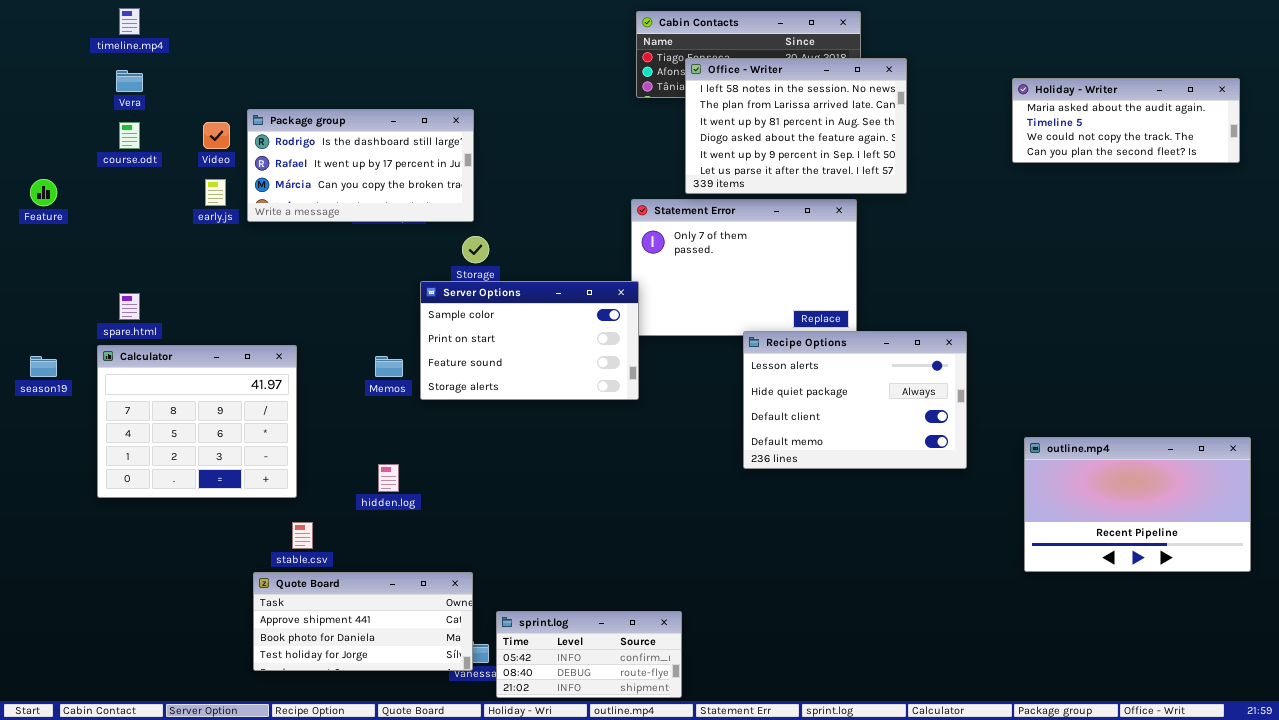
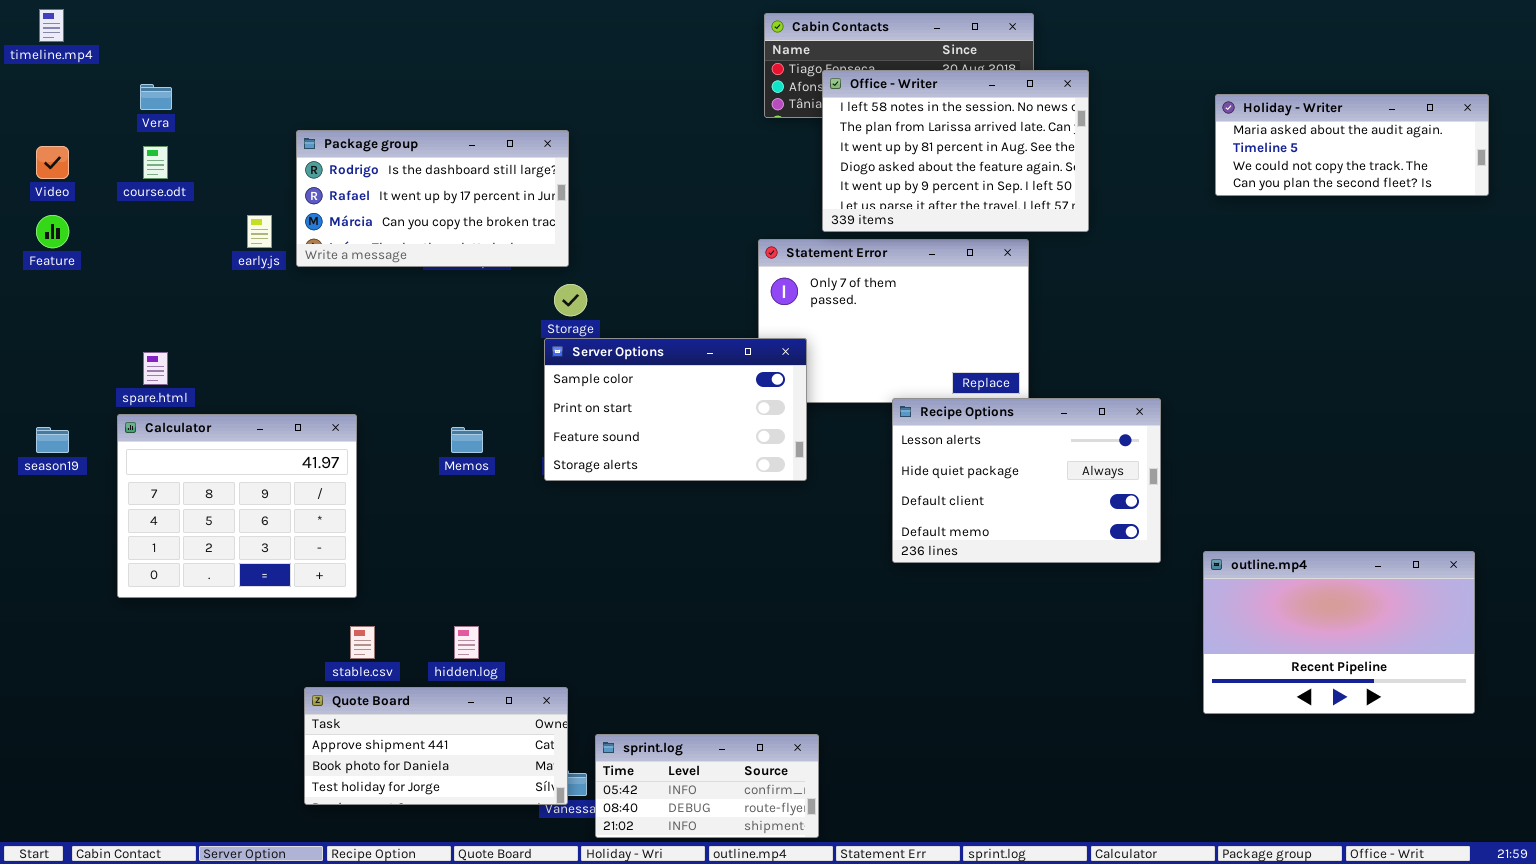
timeline.mp4: [119,8,140,35] -> [39,9,64,42], moved
Video: [203,122,230,149] -> [36,146,69,179], moved
Server Options: [420,281,639,400] -> [544,338,807,481], moved
outline.mp4: [1024,437,1251,572] -> [1203,551,1475,714], moved
hidden.log: [378,464,399,492] -> [454,626,479,659], moved

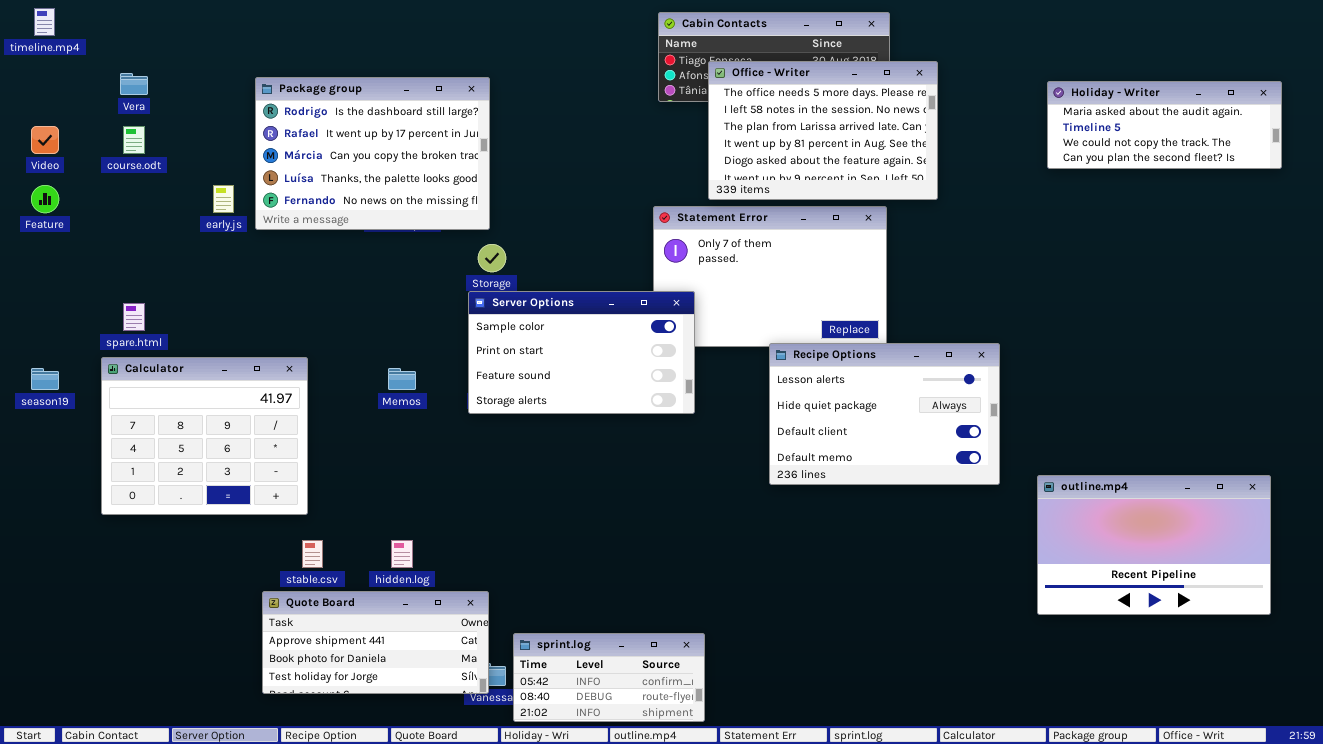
Office - Writer: [822,70,1089,232] -> [708,61,938,200], scrolled up 1 row
Package group: [296,130,569,267] -> [255,77,490,230], resized

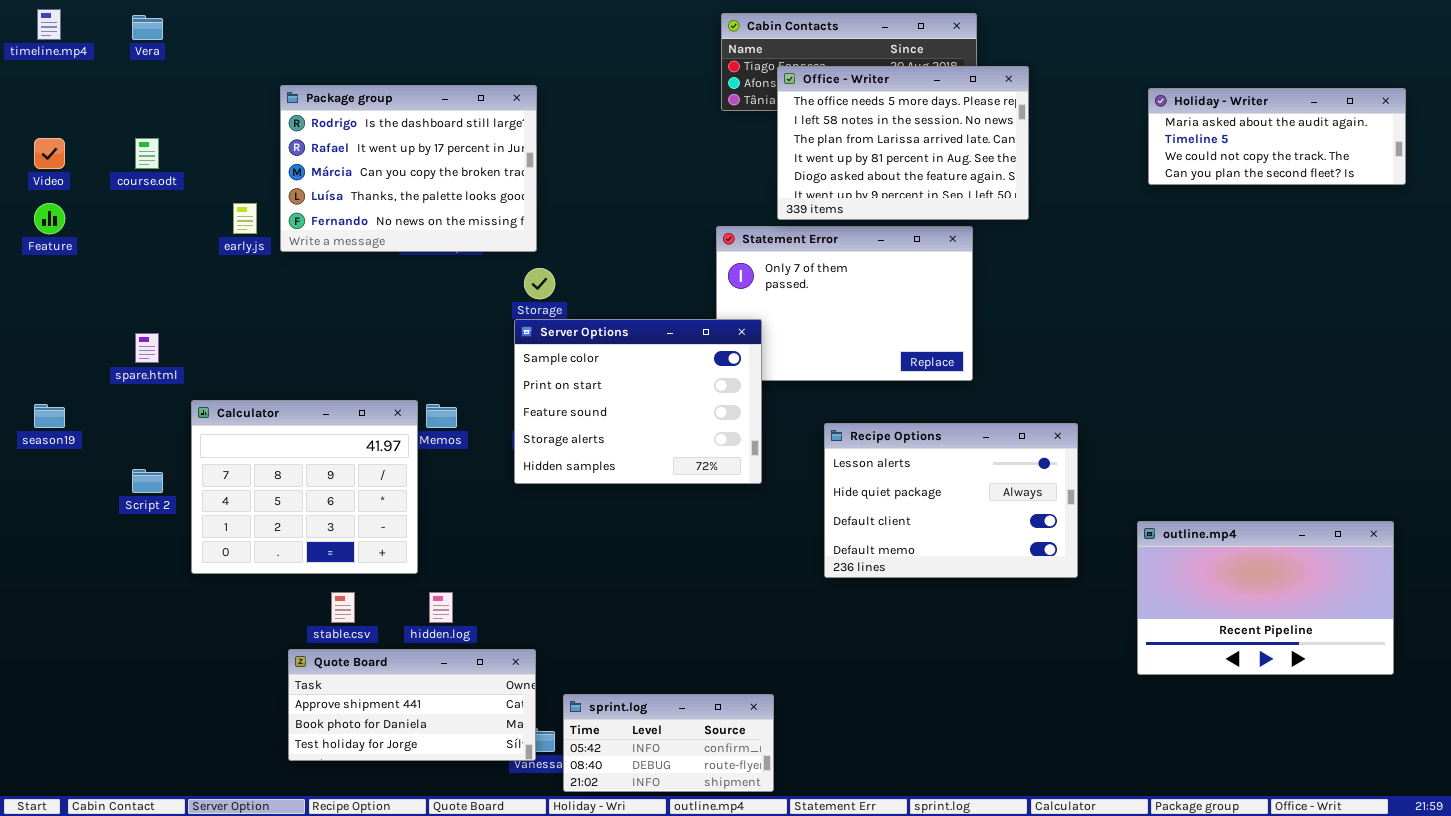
Vera: [120,73,148,95] -> [132,15,163,40], moved
Server Options: [468,291,695,414] -> [514,319,762,484], resized
Recipe Options: [769,343,1000,485] -> [824,423,1078,578], moved
Calculator: [101,357,308,515] -> [191,400,418,574], moved

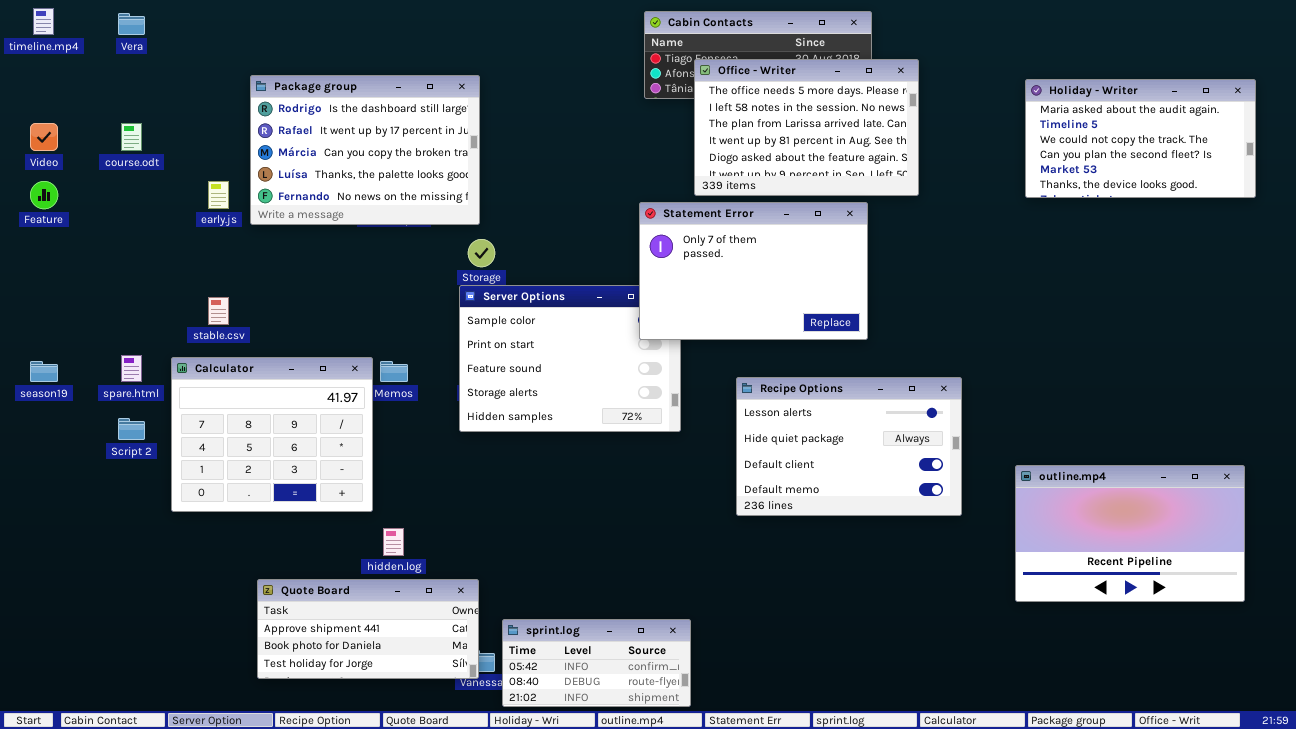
Holiday - Writer: [1148,88,1406,185] -> [1025,79,1256,198], resized
Statement Error: [716,226,973,381] -> [639,202,868,340], raised
spare.html: [135,333,159,363] -> [121,355,142,382], moved
stable.csv: [331,592,355,623] -> [208,297,229,325], moved

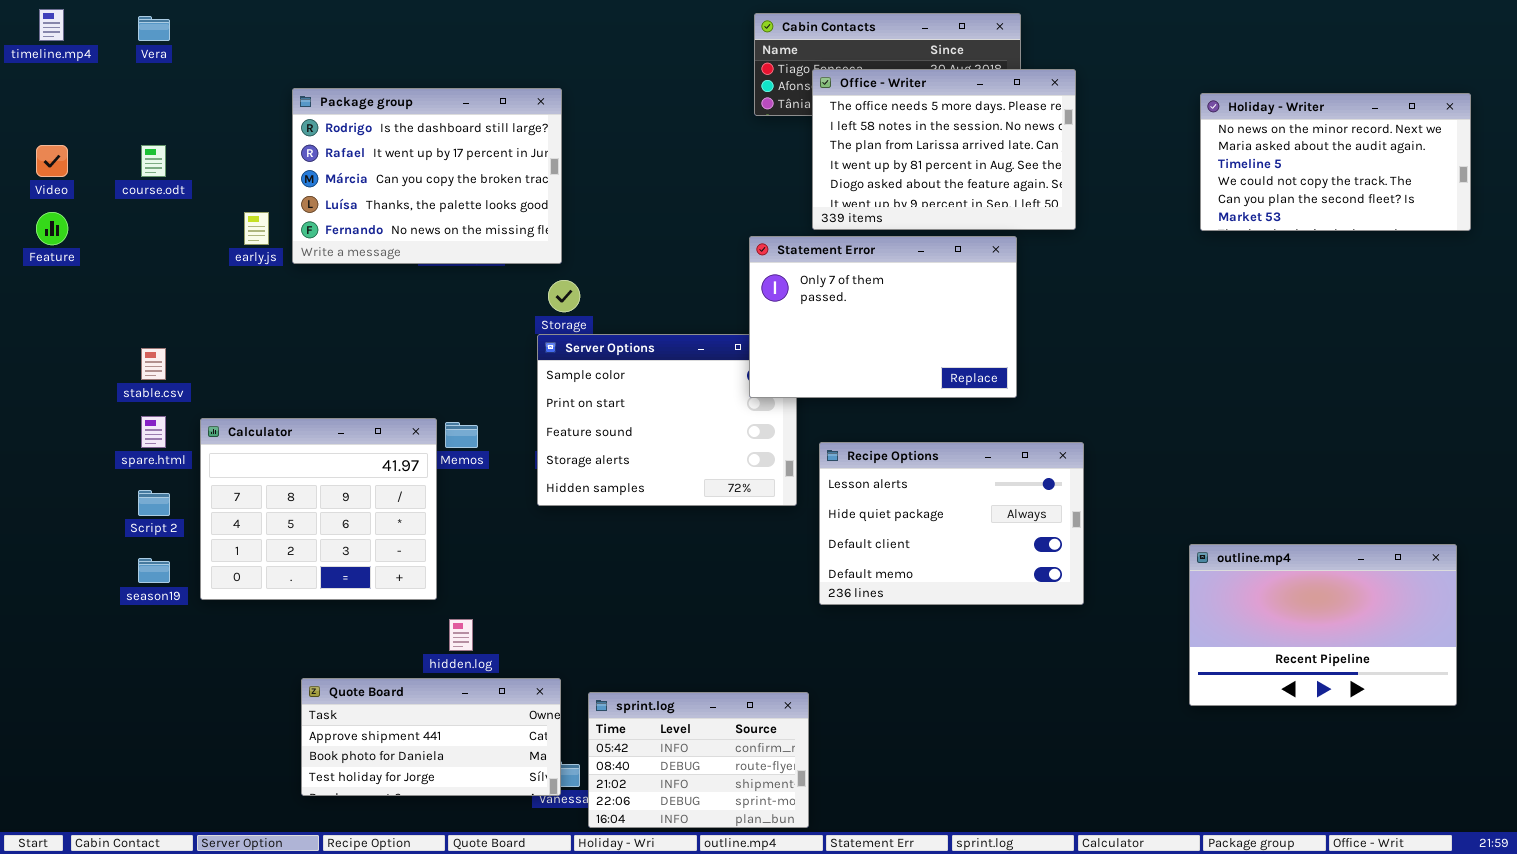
Holiday - Writer: [1025,79,1256,198] -> [1200,93,1471,231], scrolled up 1 row
stable.csv: [208,297,229,325] -> [141,348,166,380], moved
season19: [30,361,58,382] -> [138,558,170,583], moved
Recipe Options: [736,377,962,516] -> [819,442,1084,605], moved
sprint.log: [502,619,691,707] -> [588,692,809,828], resized

